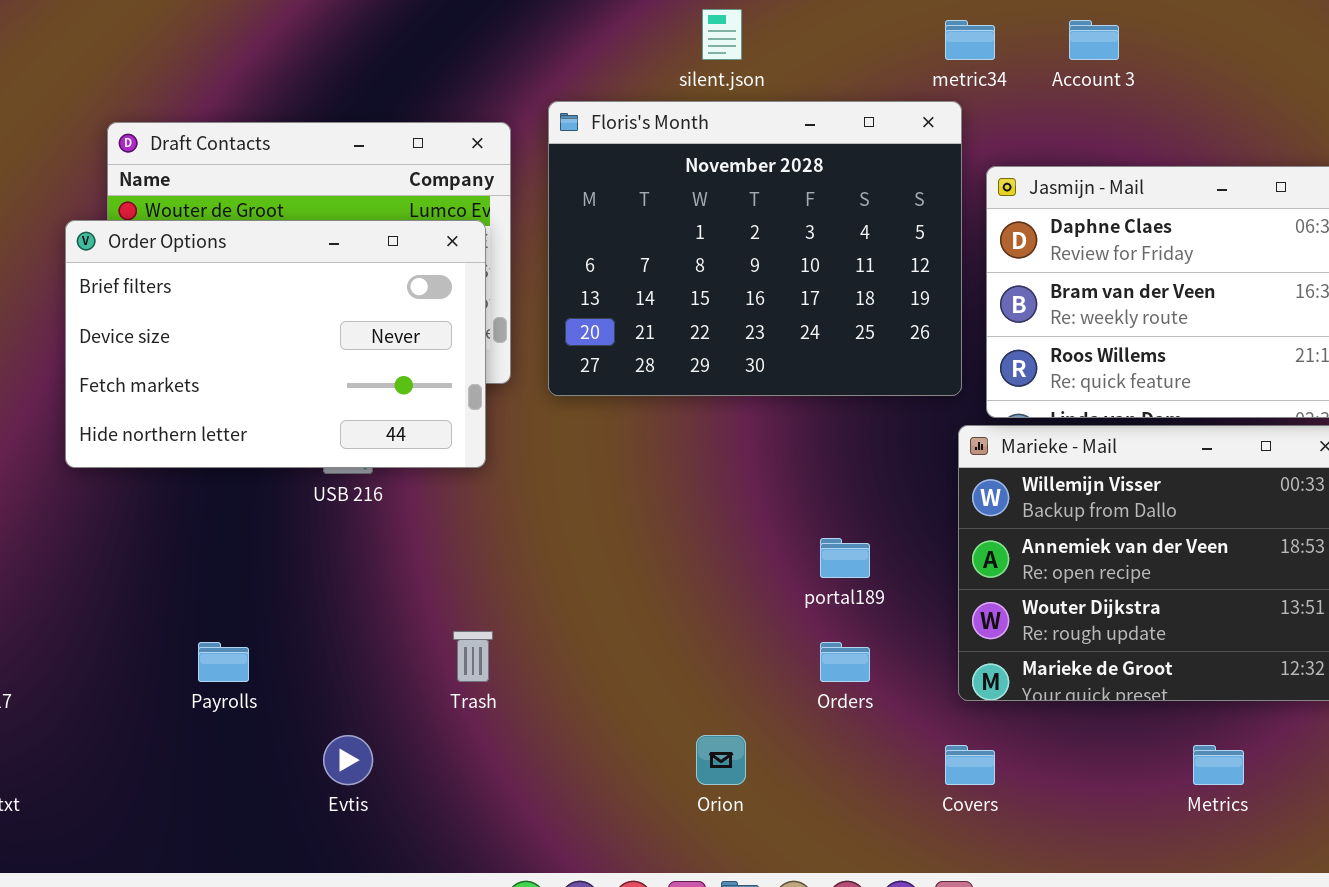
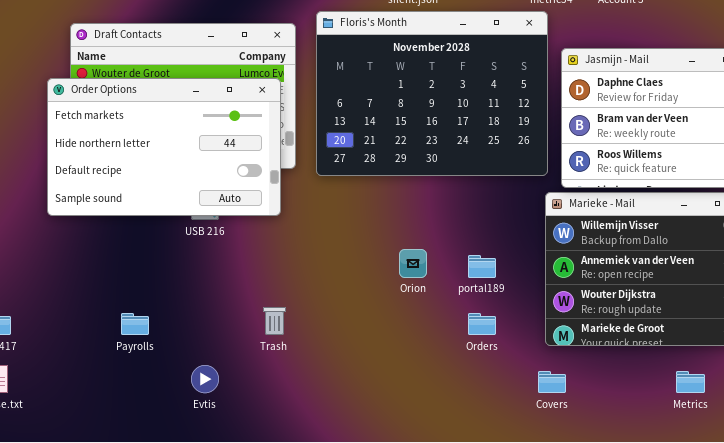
Order Options: [65,220,486,468] -> [47,78,281,216], scrolled down 2 rows
Orion: [696,735,746,785] -> [399,249,427,278], moved

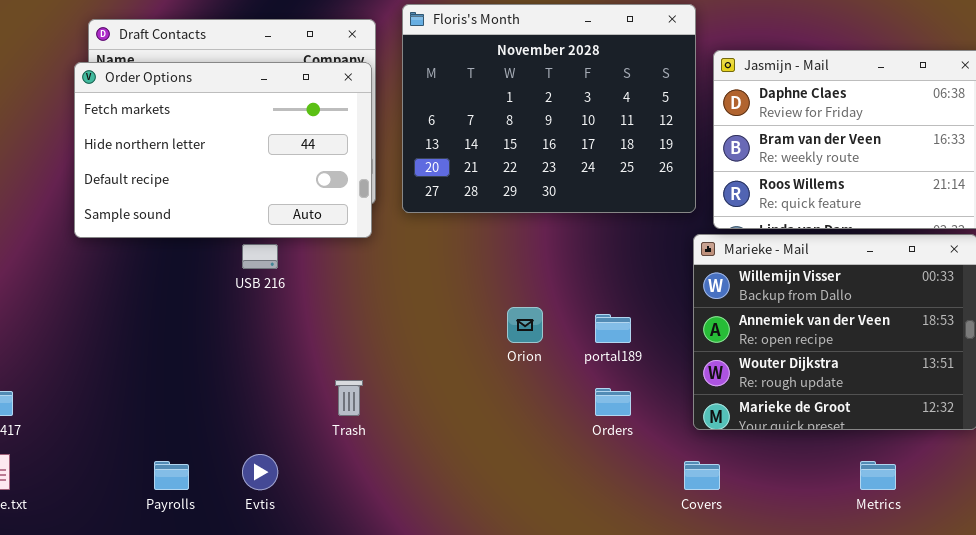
Order Options: [47,78,281,216] -> [74,62,372,238], moved
Payrolls: [121,313,149,335] -> [154,461,189,490], moved

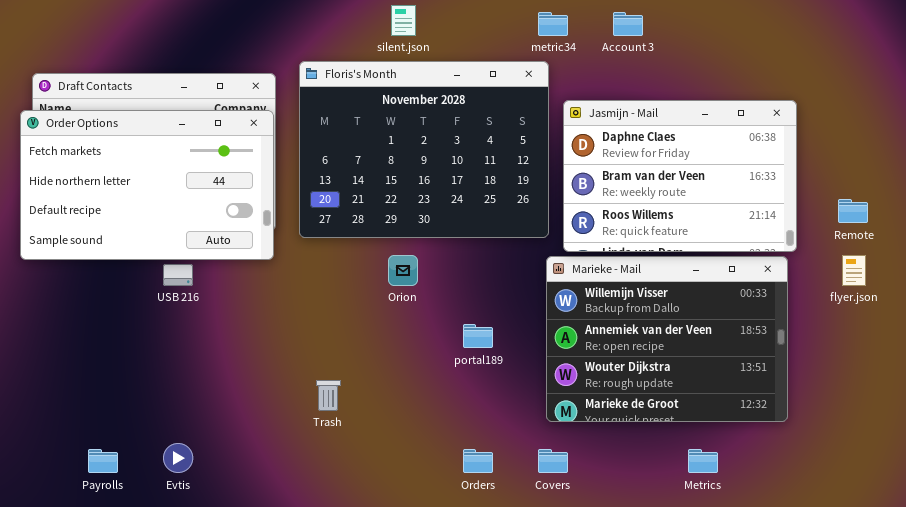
Orion: [507,307,543,343] -> [388,255,418,286], moved
Trash: [335,380,363,416] -> [316,380,341,411], moved
Orders: [595,388,631,416] -> [463,449,493,473], moved

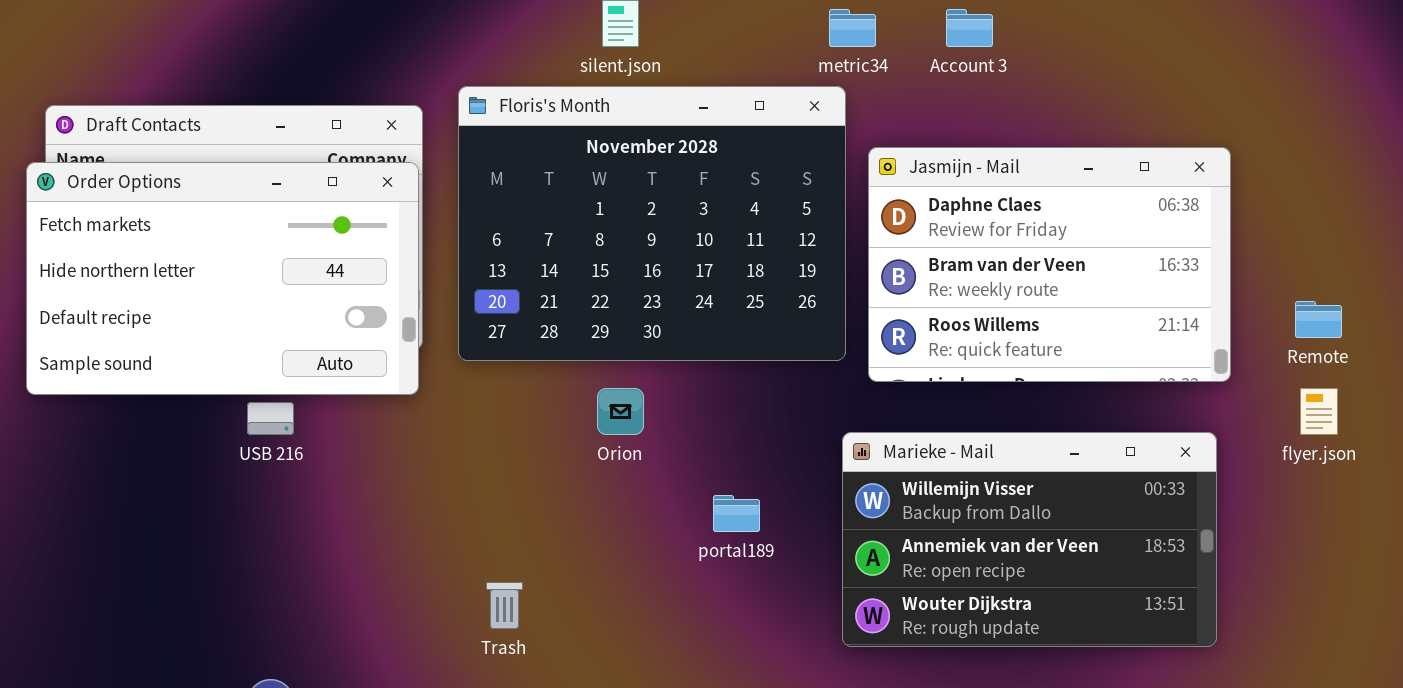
Marieke - Mail: [546,256,788,422] -> [842,432,1217,647], resized

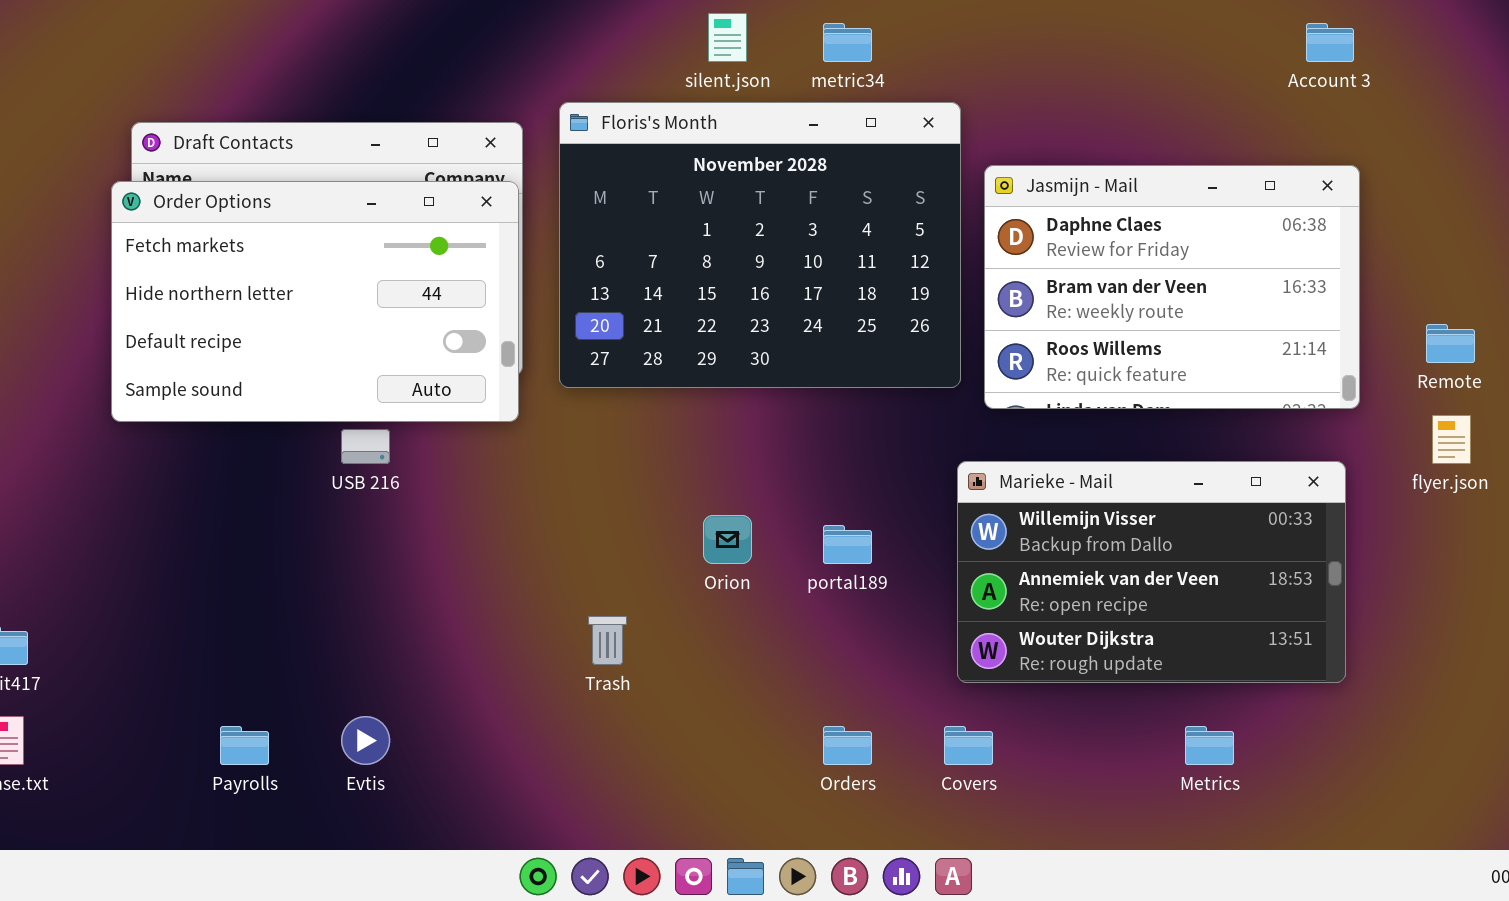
metric34: [829,9,876,47] -> [823,23,872,62], moved
Account 3: [946,9,993,47] -> [1306,23,1354,62], moved
Orion: [597,388,644,435] -> [703,515,752,564], moved

